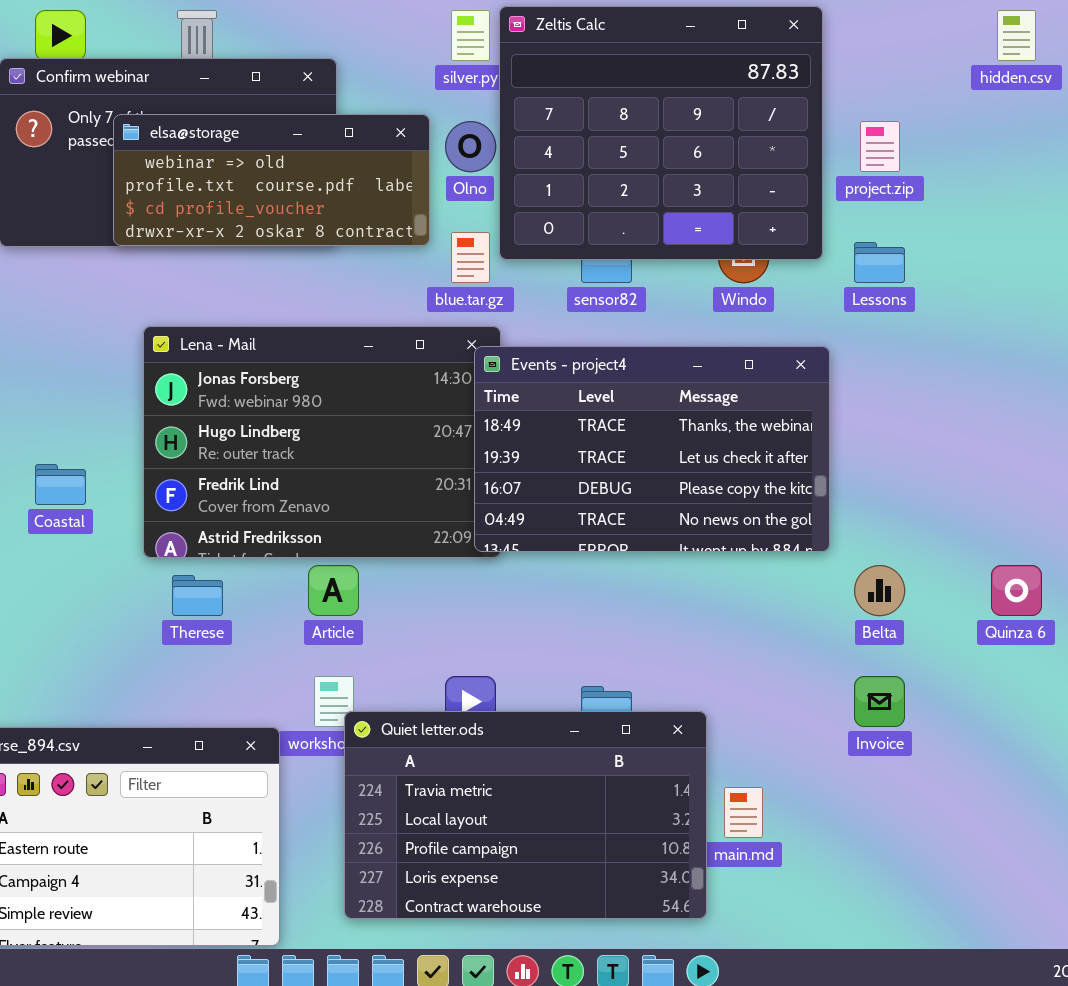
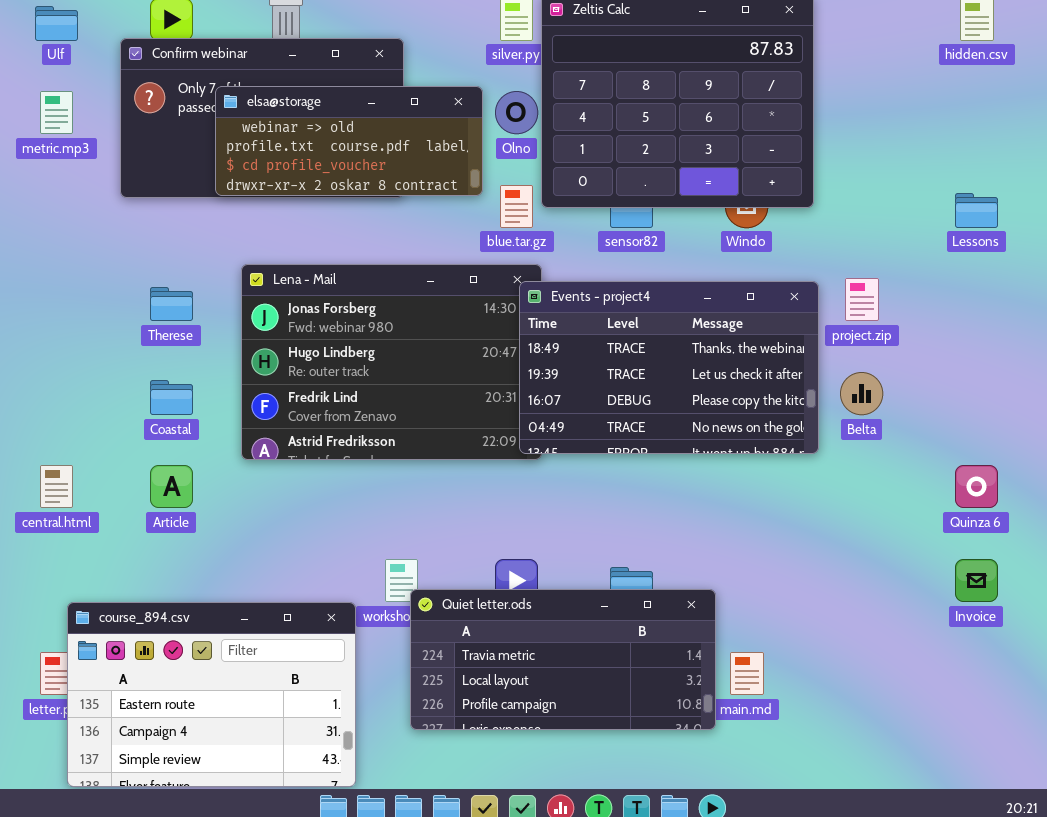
project.zip: [860,121,900,172] -> [845,278,879,321], moved
Lessons: [854,242,905,283] -> [955,193,998,228], moved
Article: [308,565,359,616] -> [150,465,193,508], moved
Belta: [854,565,905,616] -> [840,372,883,415], moved
Therese: [172,575,223,616] -> [150,287,193,321], moved
Invoice: [854,676,905,727] -> [955,559,998,602], moved
Quiet letter.ods: [344,711,707,919] -> [410,589,716,730], resized

